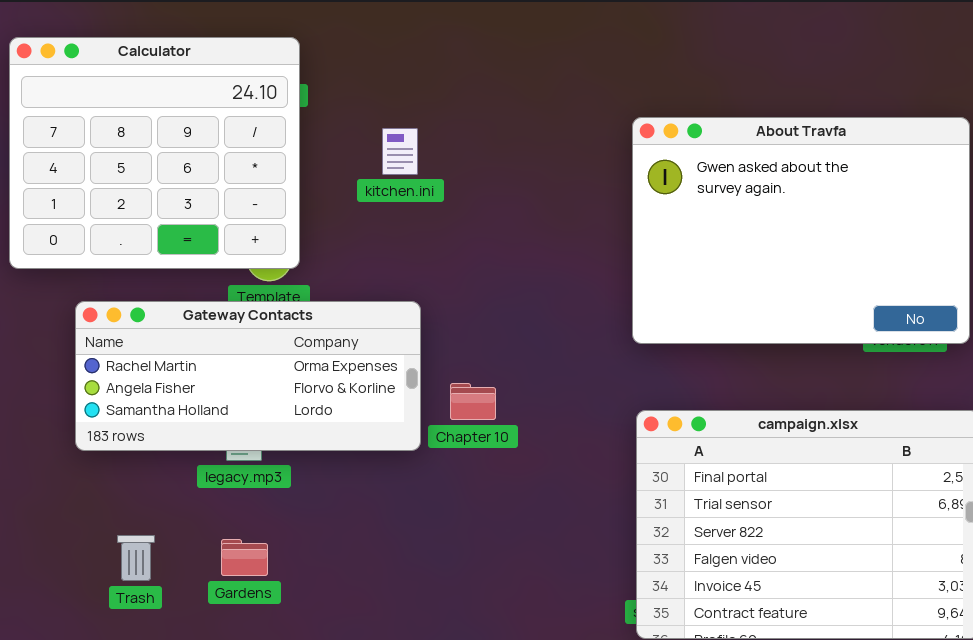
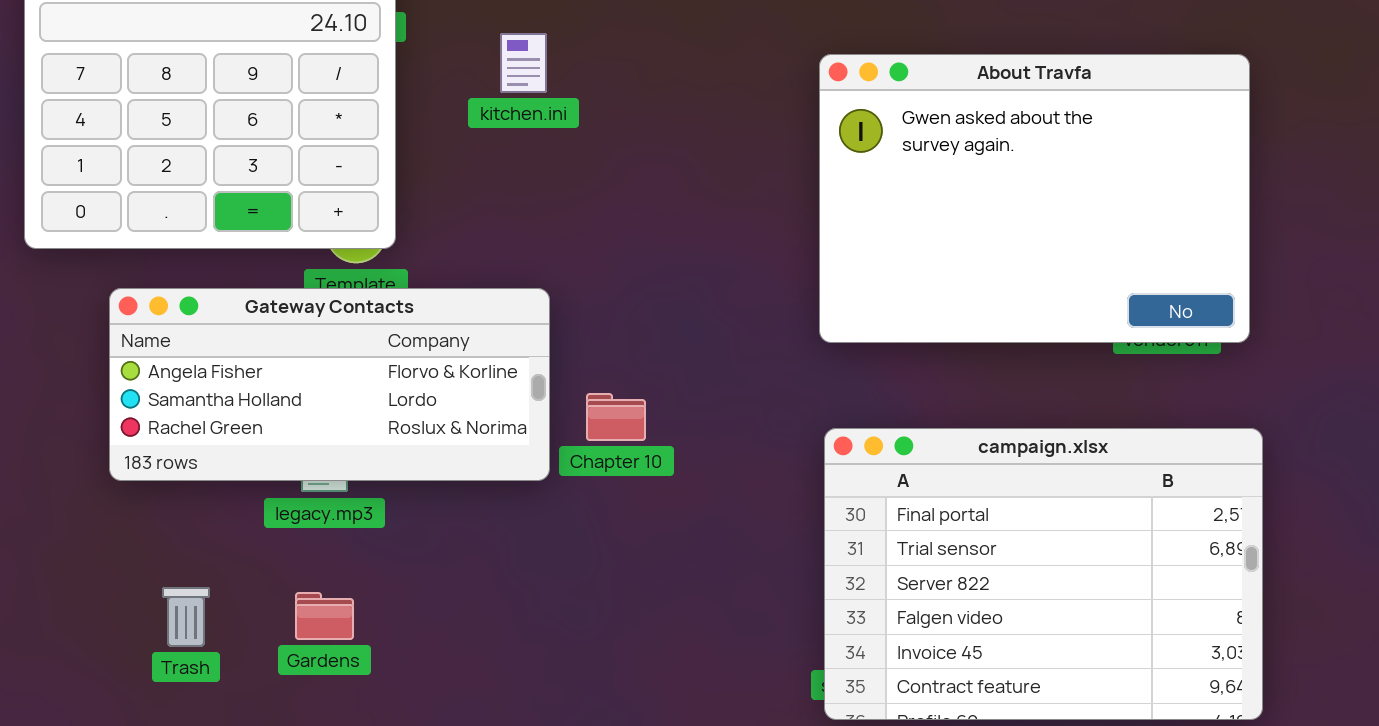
kitchen.ini: [382,128,418,175] -> [500,33,547,93], moved
Gateway Contacts: [75,301,421,451] -> [109,288,550,481], scrolled down 1 row

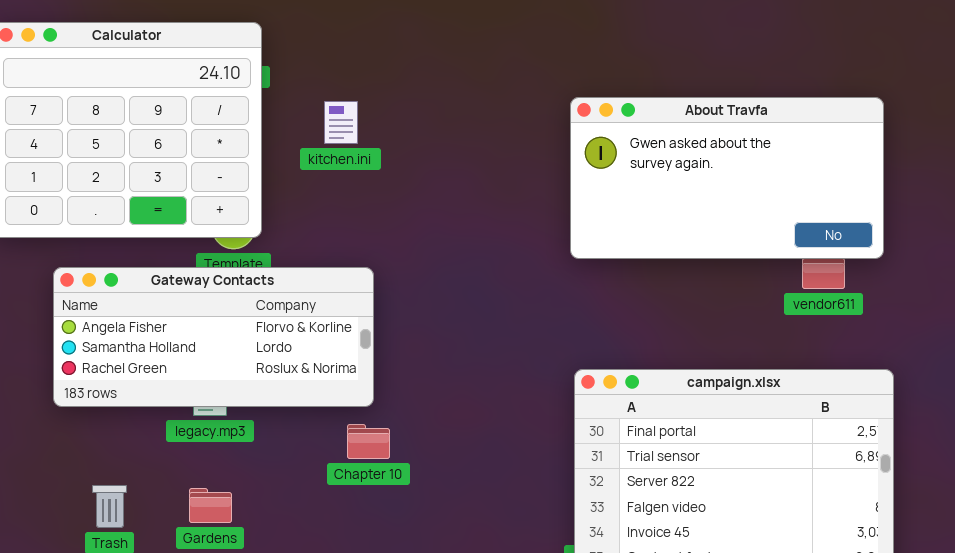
kitchen.ini: [500,33,547,93] -> [324,101,358,144], moved
About Travfa: [819,54,1250,343] -> [570,97,884,259], resized
Chapter 10: [586,393,646,441] -> [347,424,390,459], moved

